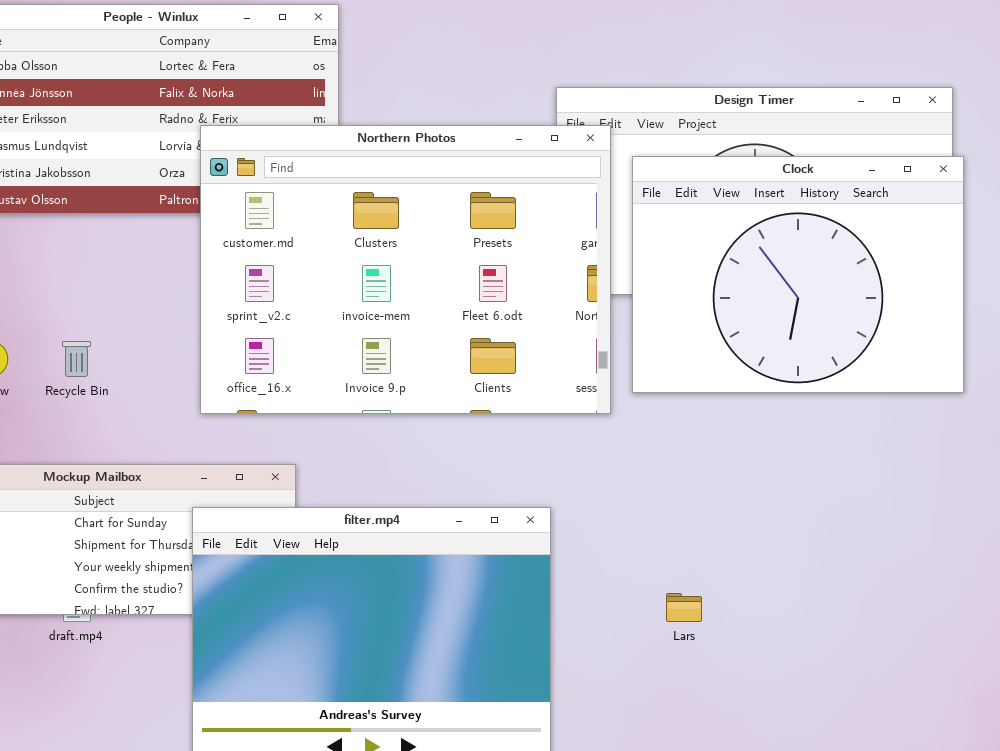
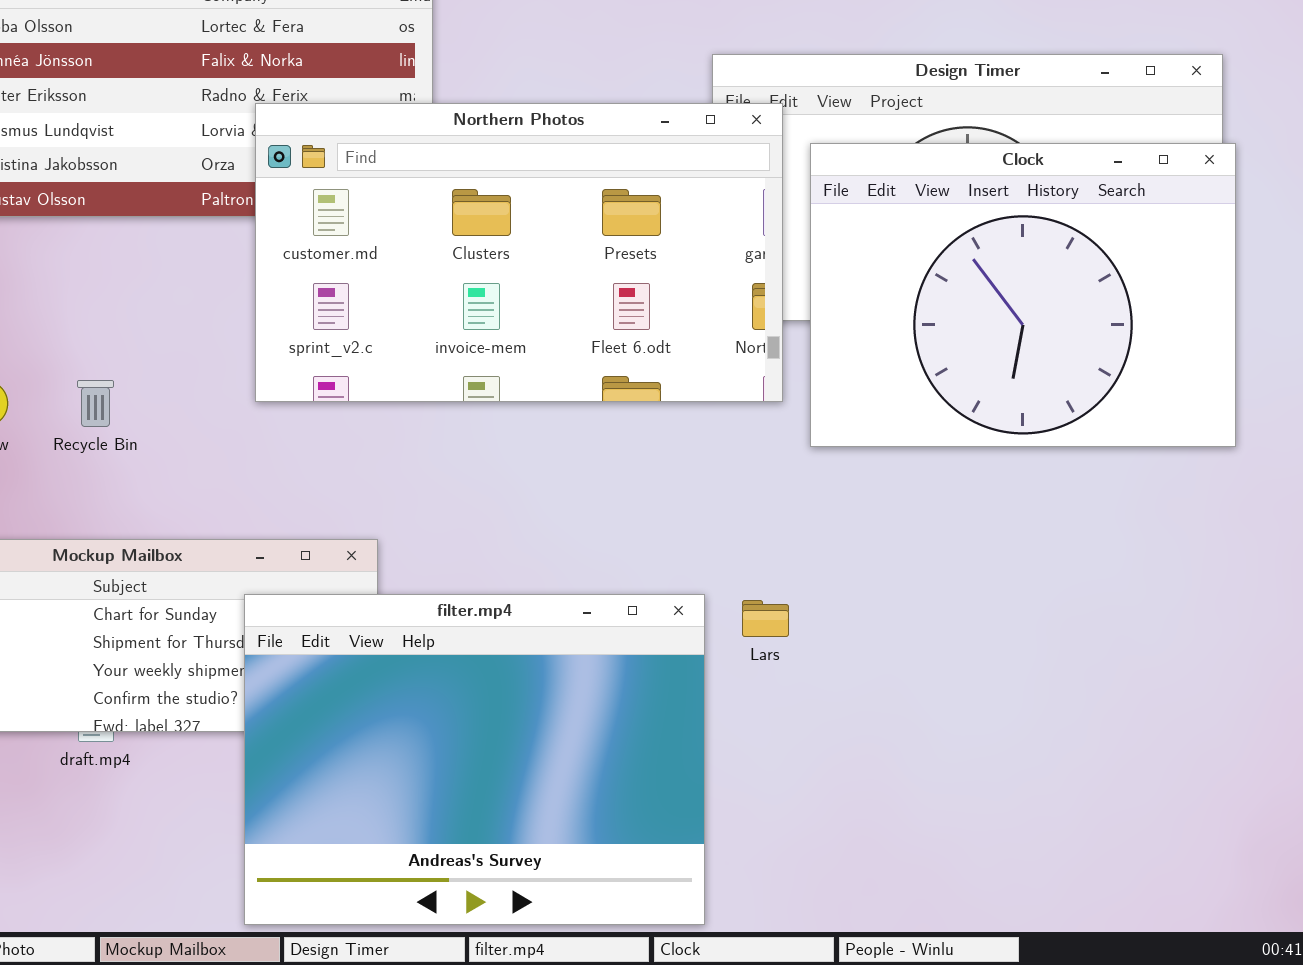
Northern Photos: [200,125,611,414] -> [255,103,783,402], resized
Lars: [666,593,702,622] -> [742,600,789,637], moved

